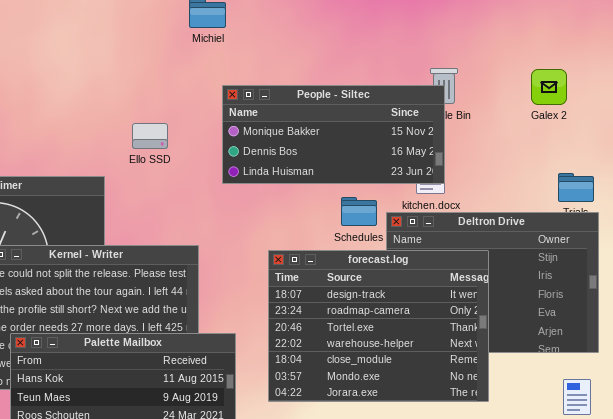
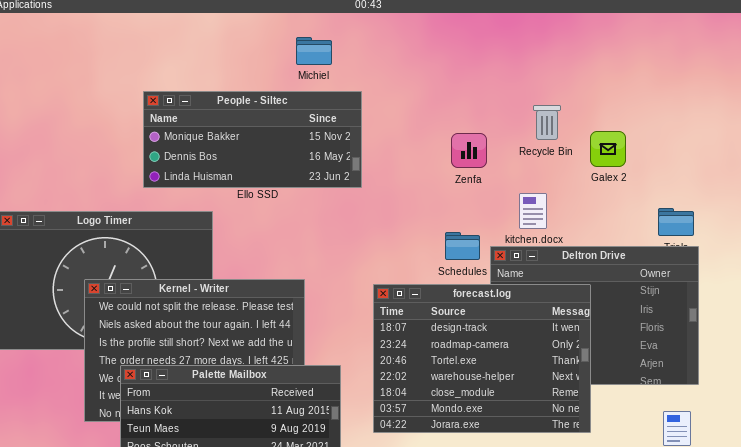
Galex 2: [531,69,567,105] -> [590,131,626,167], moved
People - Siltec: [222,85,445,184] -> [143,91,362,188], moved

